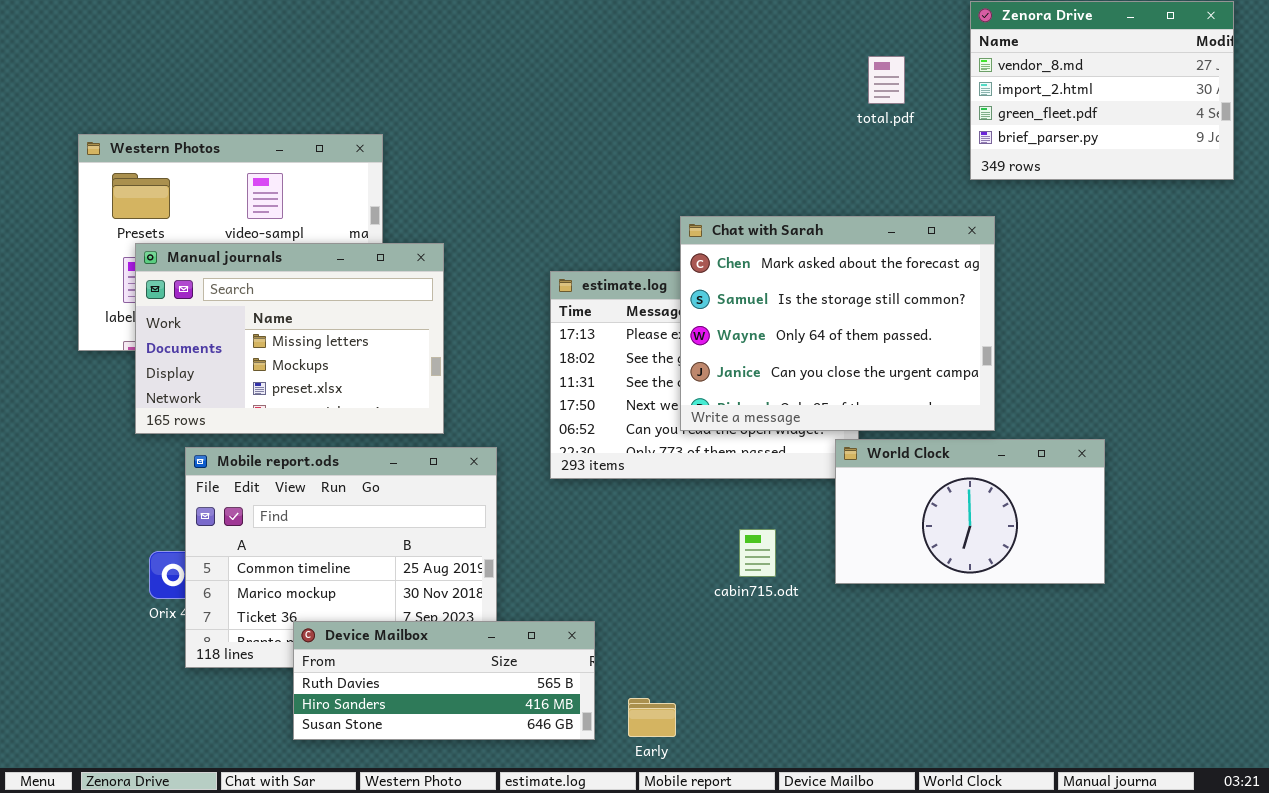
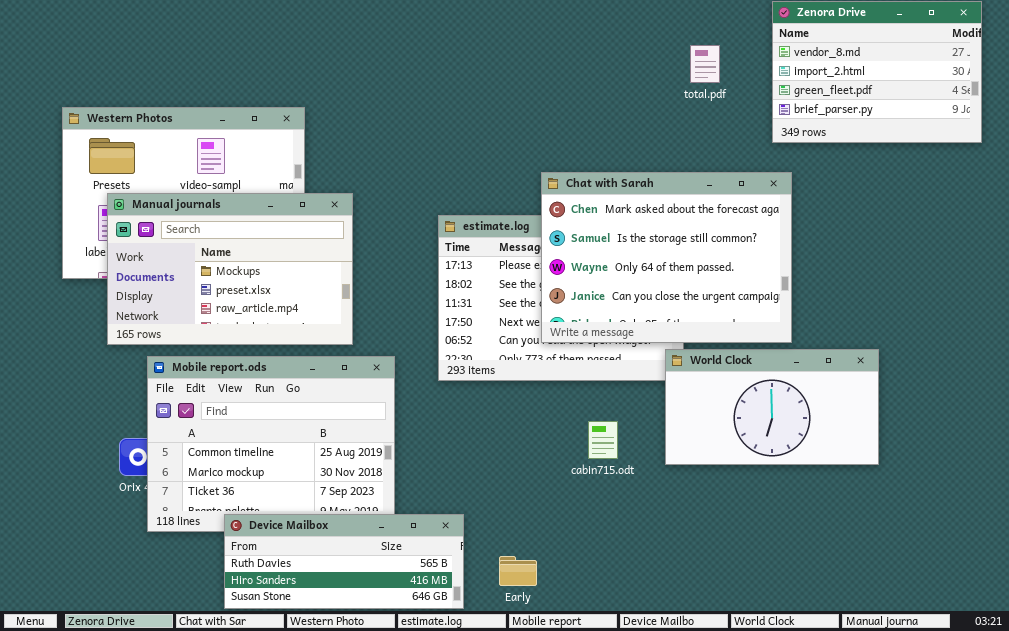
Manual journals: [135,243,444,434] -> [107,193,353,345], scrolled down 1 row
Device Mailbox: [293,621,595,740] -> [224,514,464,609], moved

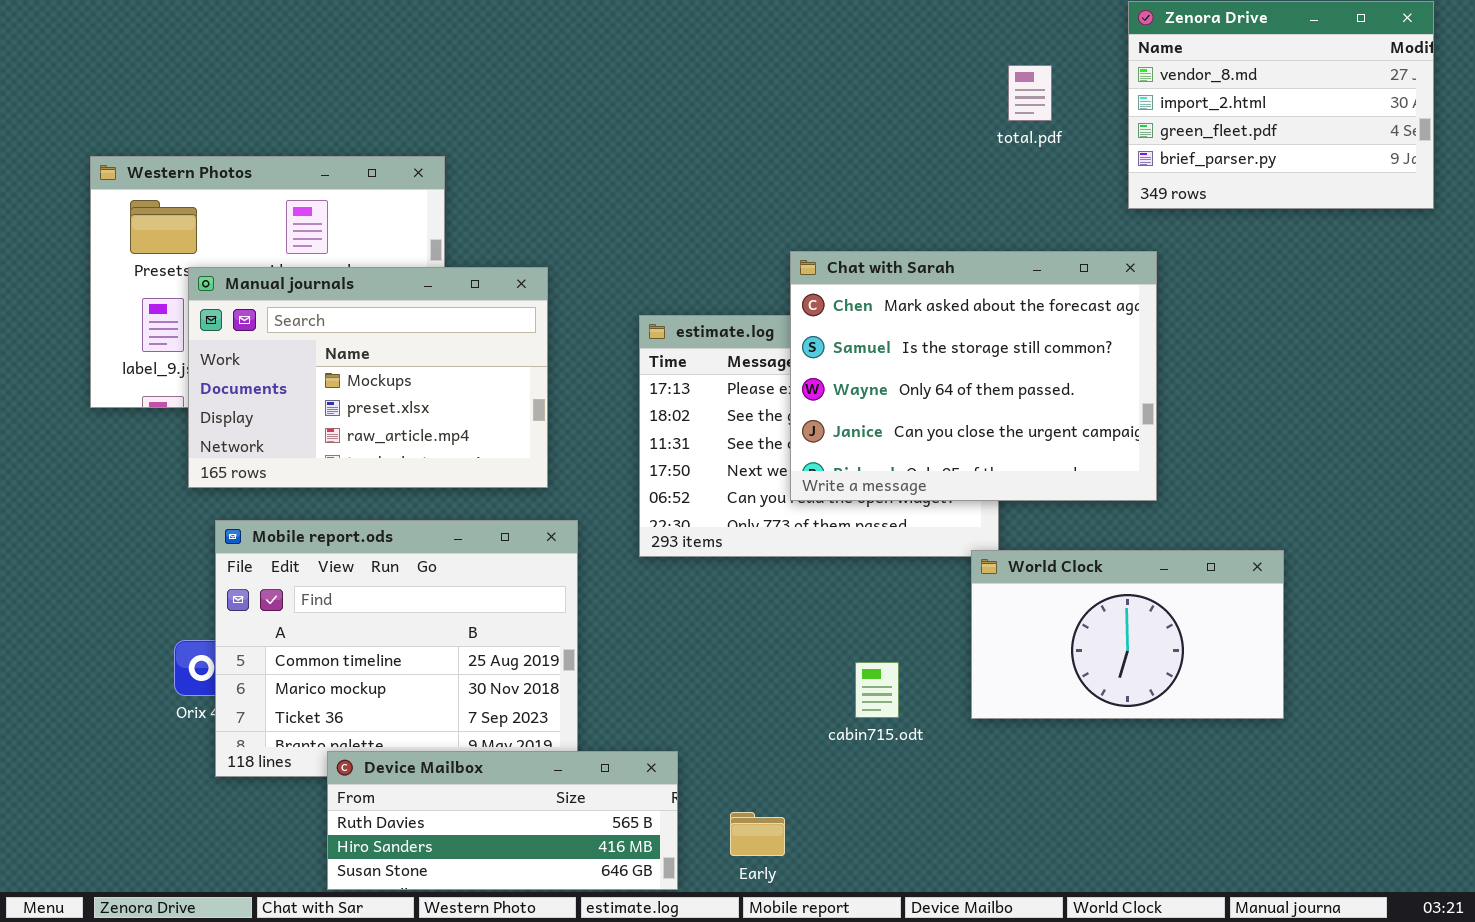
Manual journals: [107,193,353,345] -> [188,267,548,488], moved
World Clock: [665,349,879,465] -> [971,550,1284,719], moved
cabin715.odt: [588,421,618,459] -> [855,662,899,718], moved

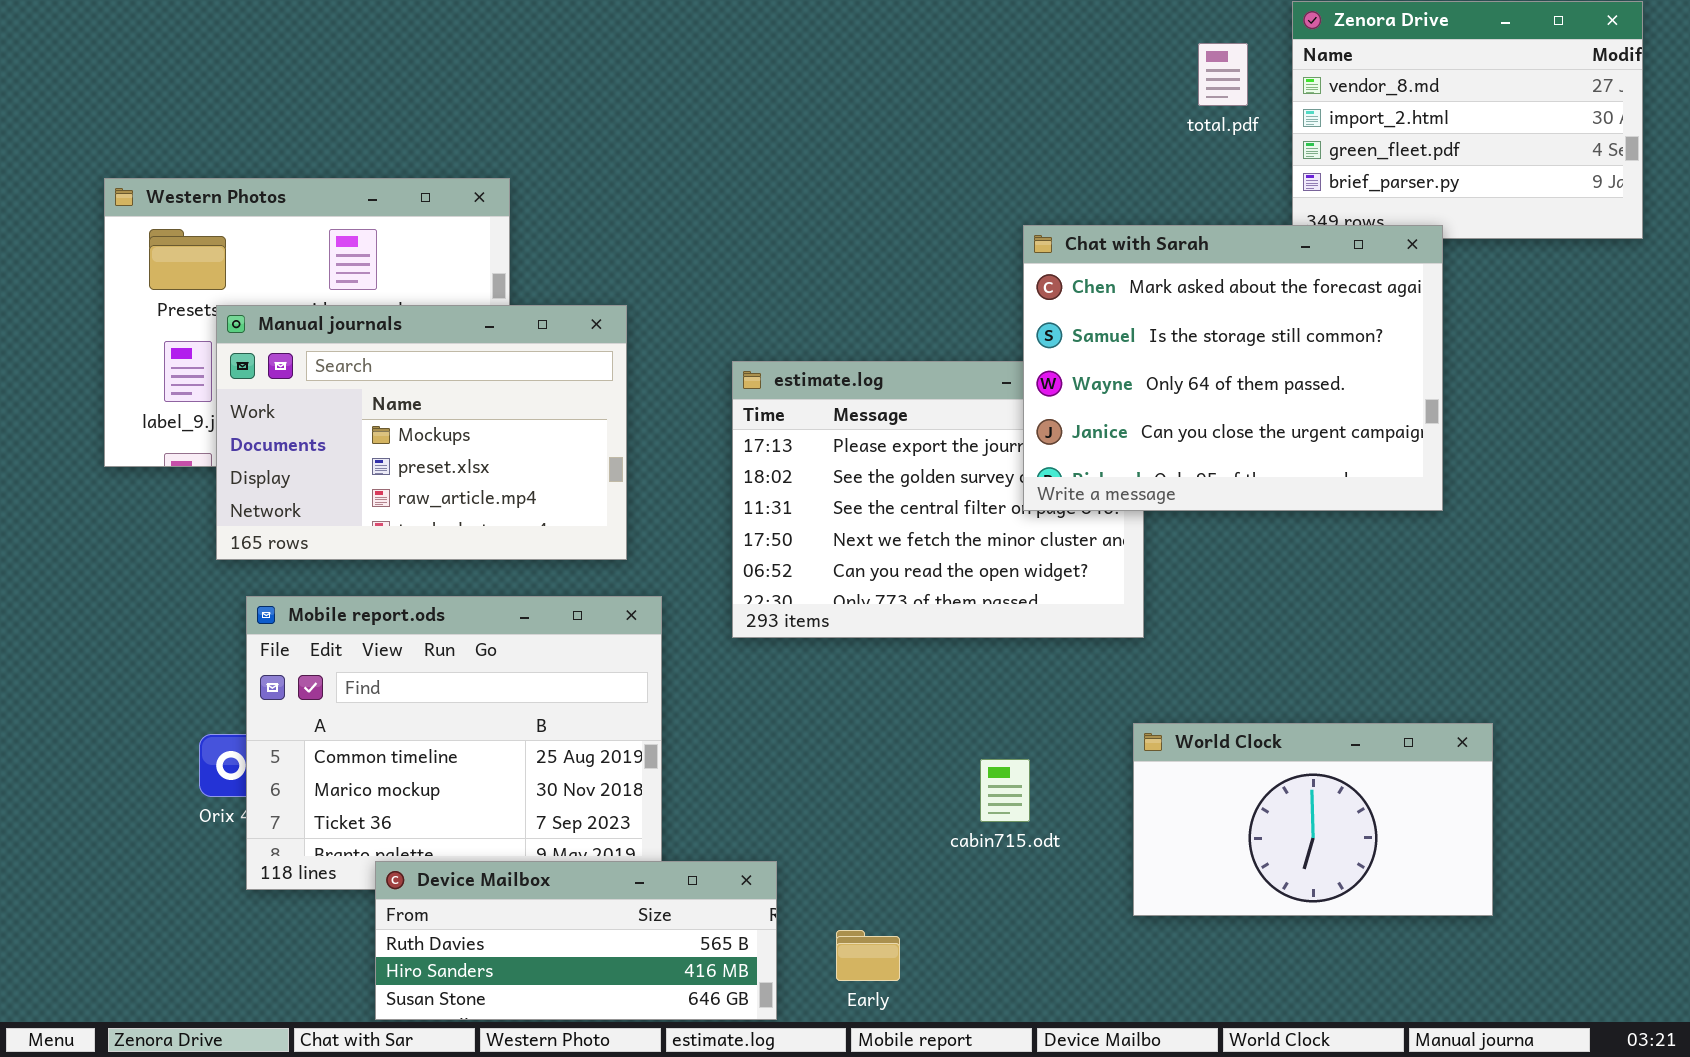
total.pdf: [1008,65,1052,121] -> [1198,43,1248,106], moved
Chat with Sarah: [790,251,1157,501] -> [1023,225,1443,511], moved
World Clock: [971,550,1284,719] -> [1133,723,1493,916], moved

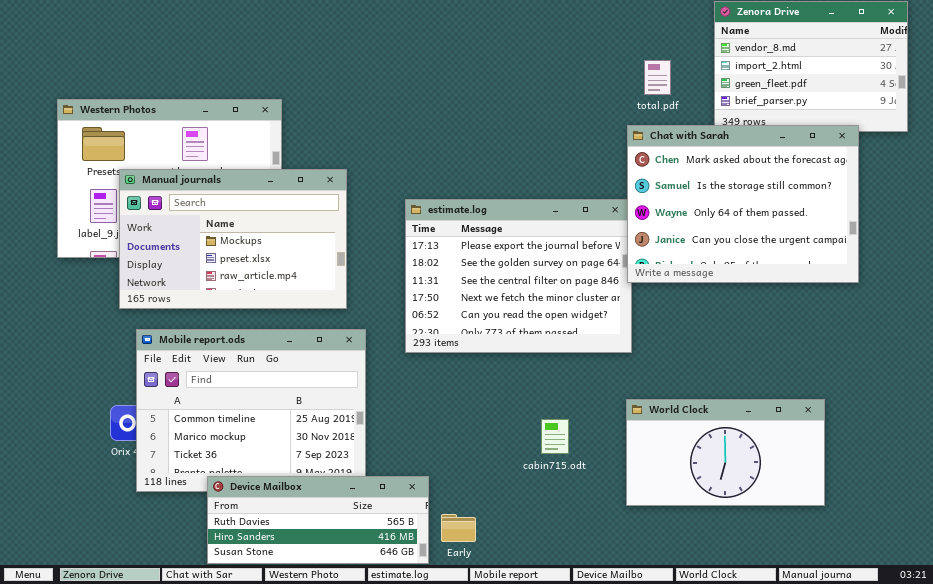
total.pdf: [1198,43,1248,106] -> [644,60,671,95], moved
Chat with Sarah: [1023,225,1443,511] -> [627,125,859,283], moved
Early: [836,930,900,981] -> [441,514,476,542], moved

